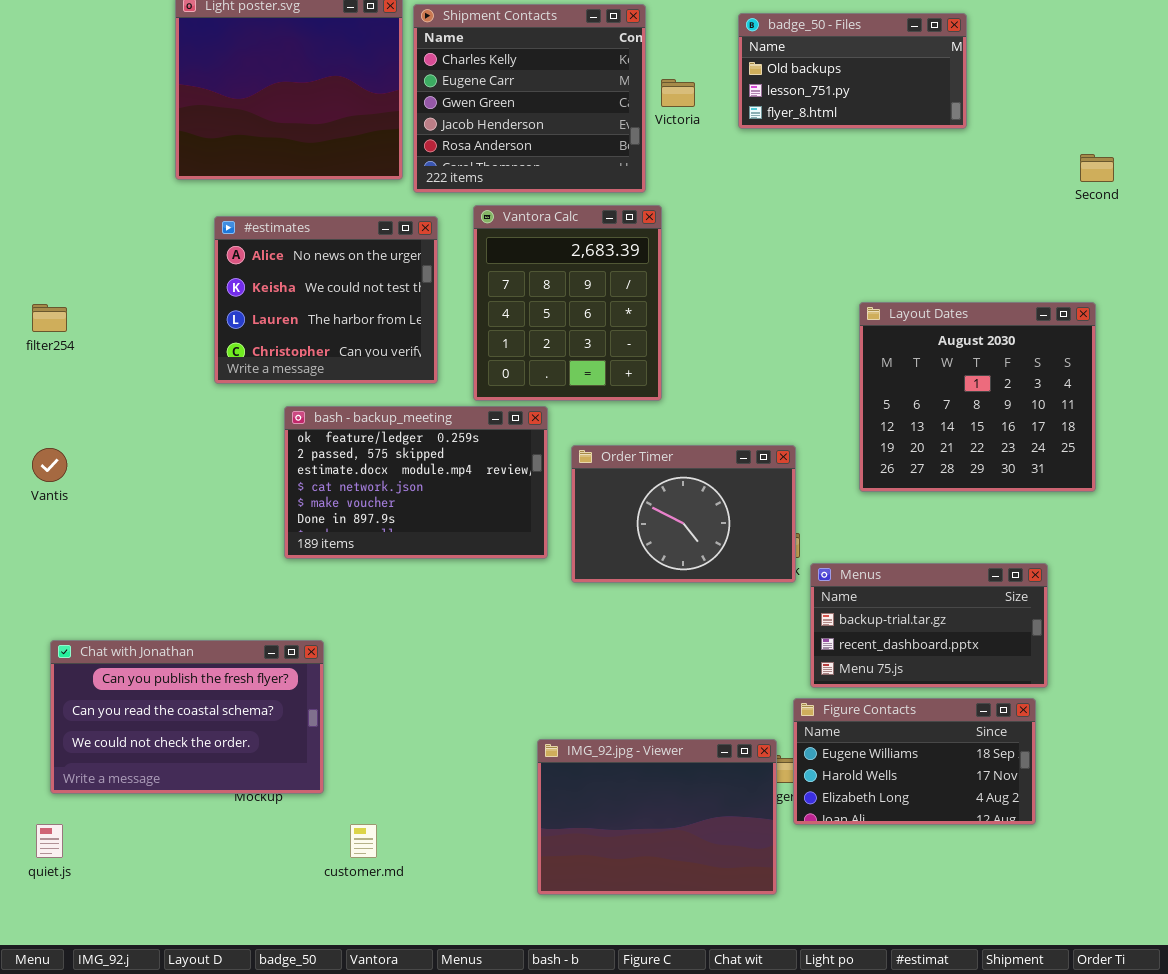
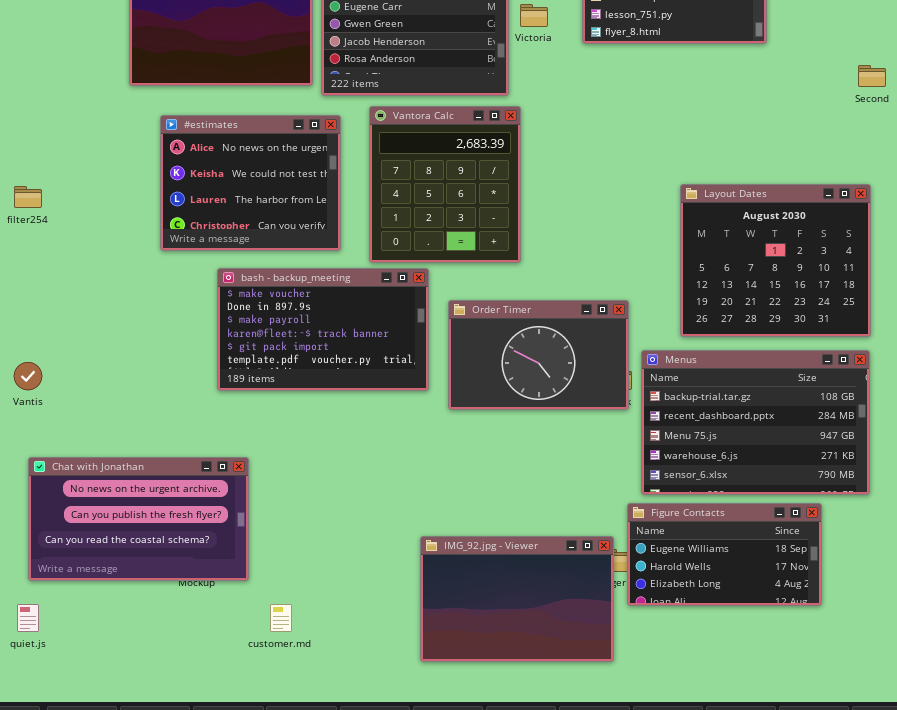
bash - backup_meeting: [284,406,548,559] -> [217,268,429,391], scrolled down 4 rows
Vantis: [32,448,67,482] -> [14,362,42,390], moved
Menus: [810,563,1048,688] -> [641,350,870,495], resized
Chat with Jonathan: [50,640,324,794] -> [28,457,249,581], scrolled up 1 row

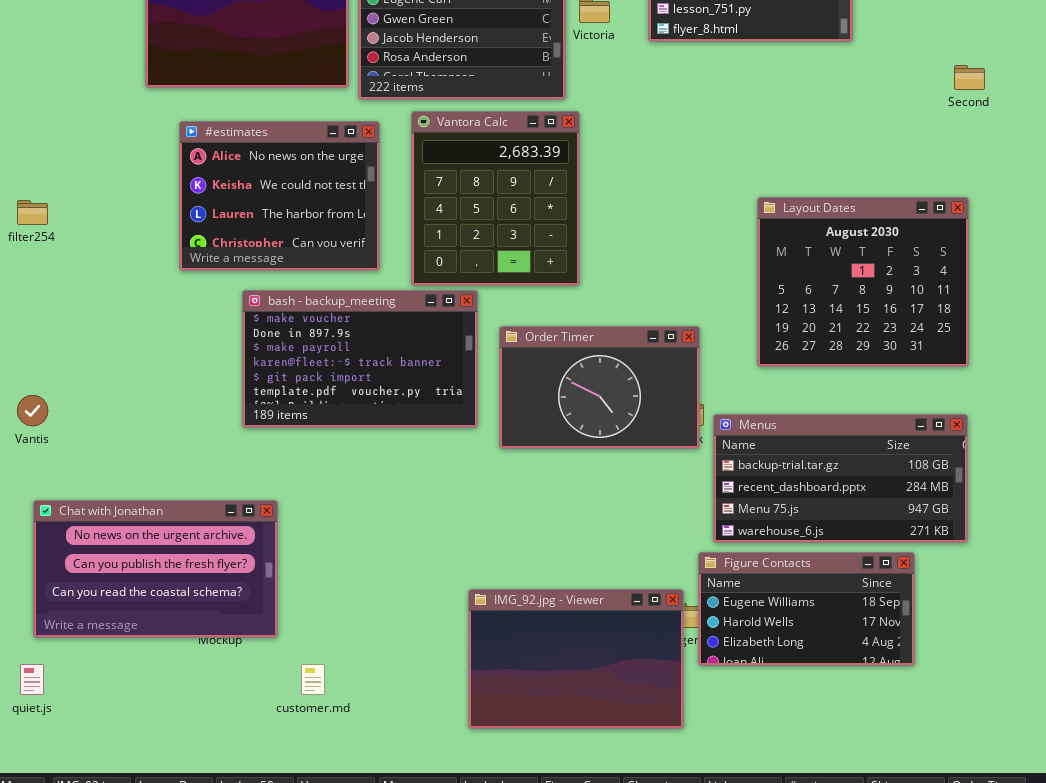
Menus: [641,350,870,495] -> [713,414,968,543], resized

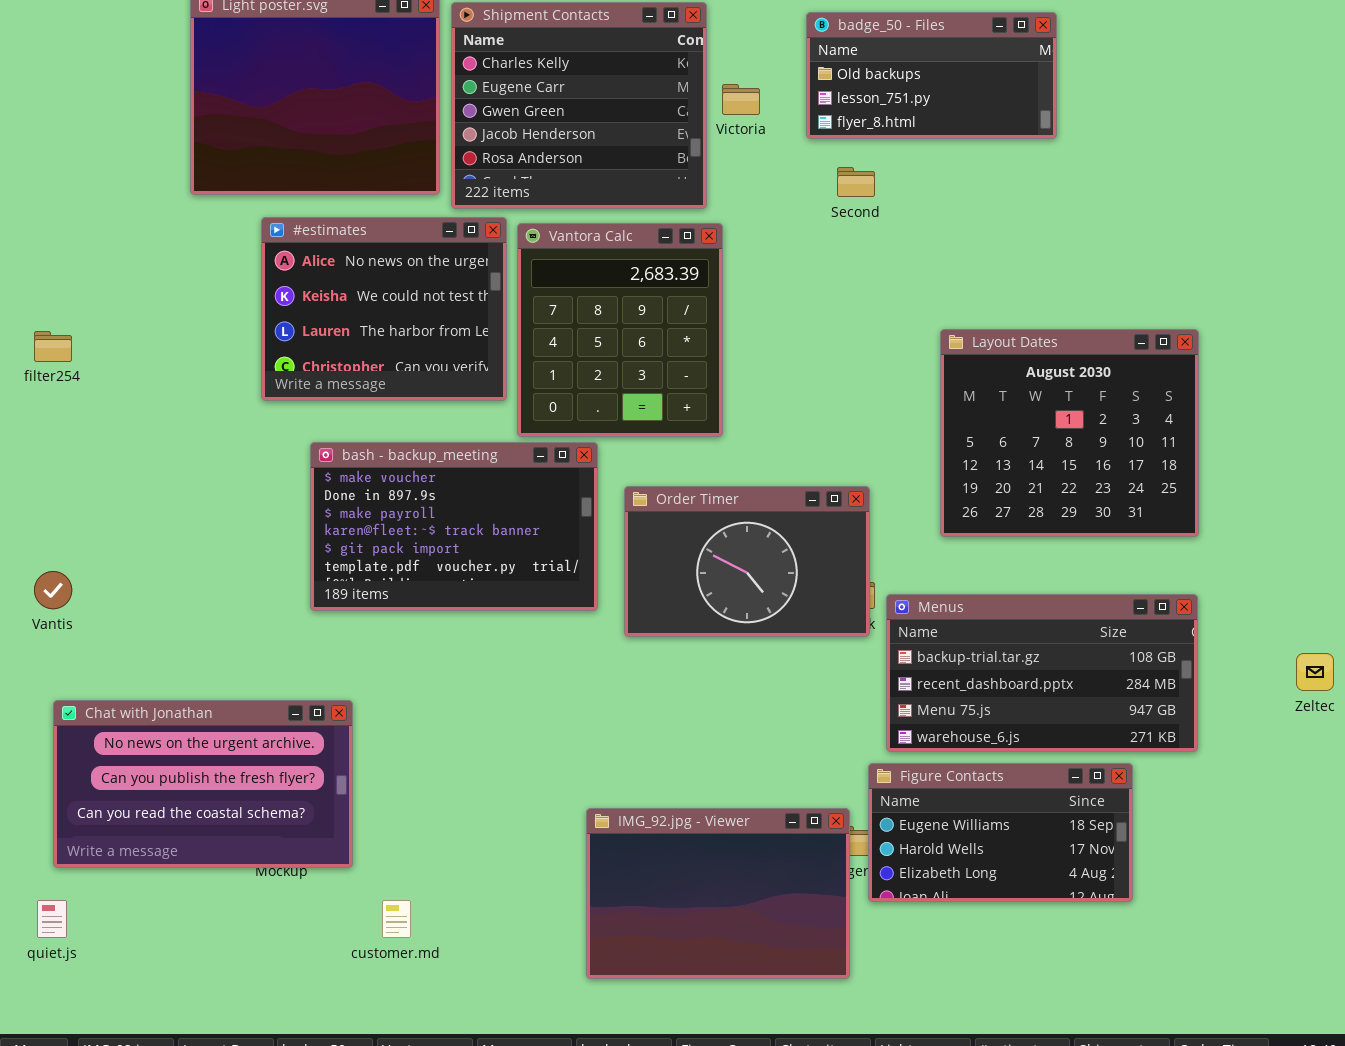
Second: [954,65,985,90] -> [837,167,875,197], moved
#estimates: [179,121,380,271] -> [261,217,507,401], moved

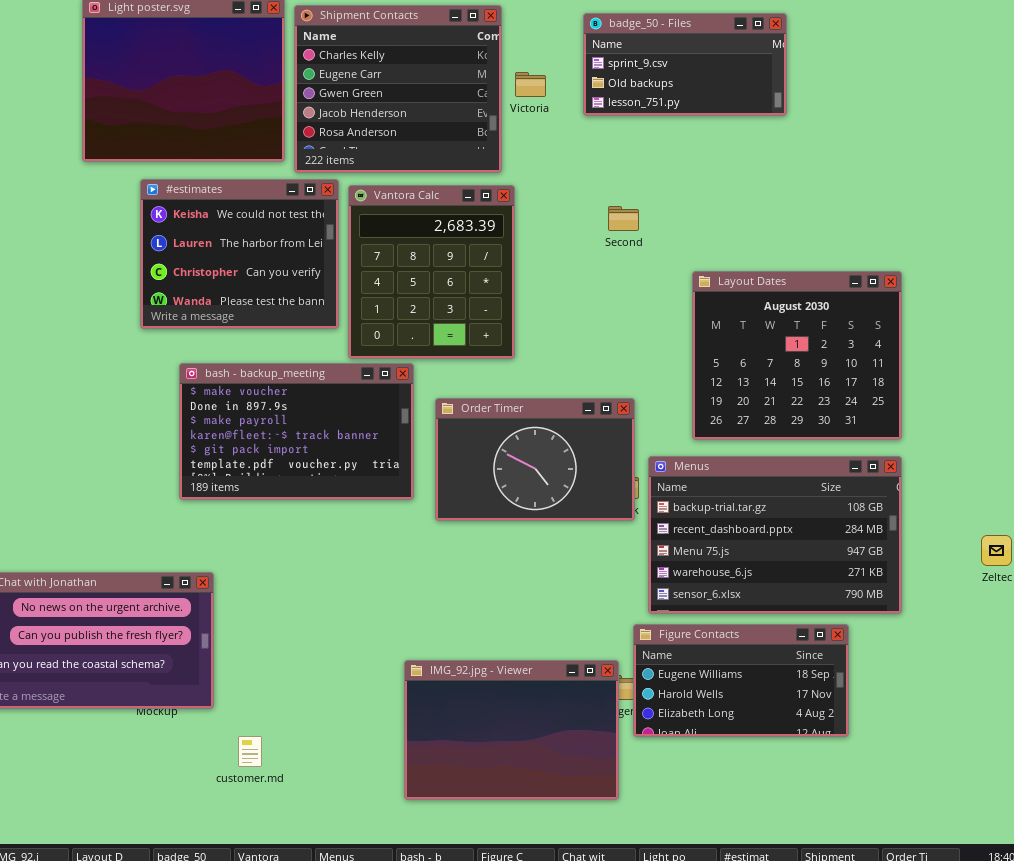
badge_50 - Files: [806,12,1057,139] -> [583,13,787,116], scrolled up 1 row
Second: [837,167,875,197] -> [608,206,639,231], moved
#estimates: [261,217,507,401] -> [140,179,339,329], scrolled down 1 row
Menus: [886,594,1198,752] -> [648,456,902,614], resized

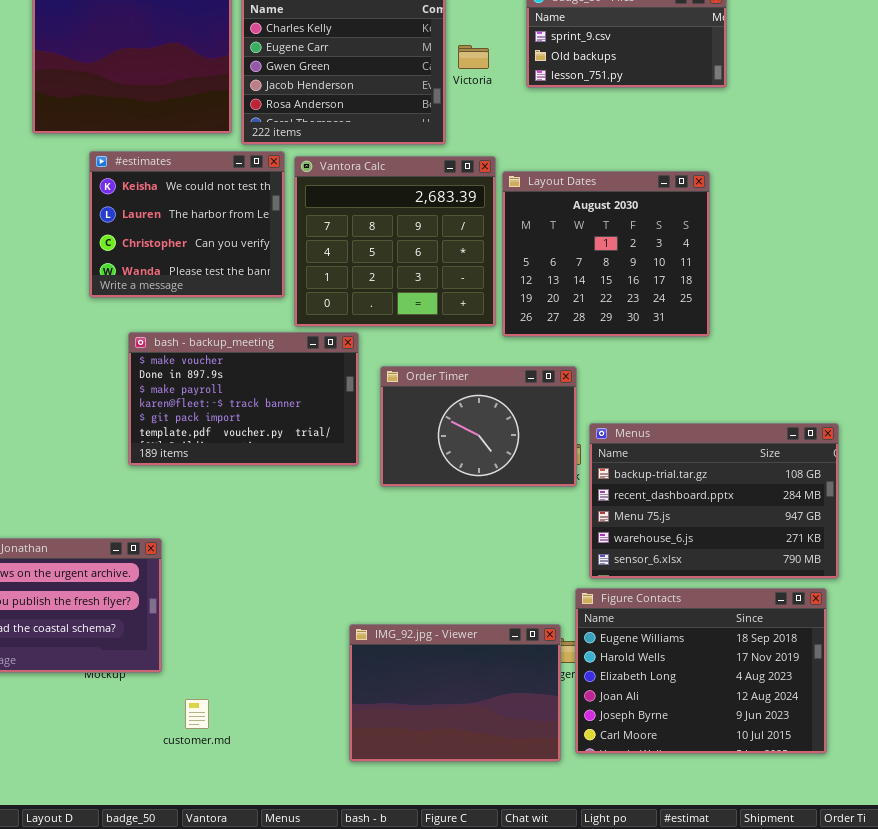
Vantora Calc: [348,185,515,359] -> [294,156,496,327], resized
Layout Dates: [692,271,902,440] -> [502,171,710,337], moved
Figure Contacts: [633,624,849,737] -> [575,588,827,754], resized

